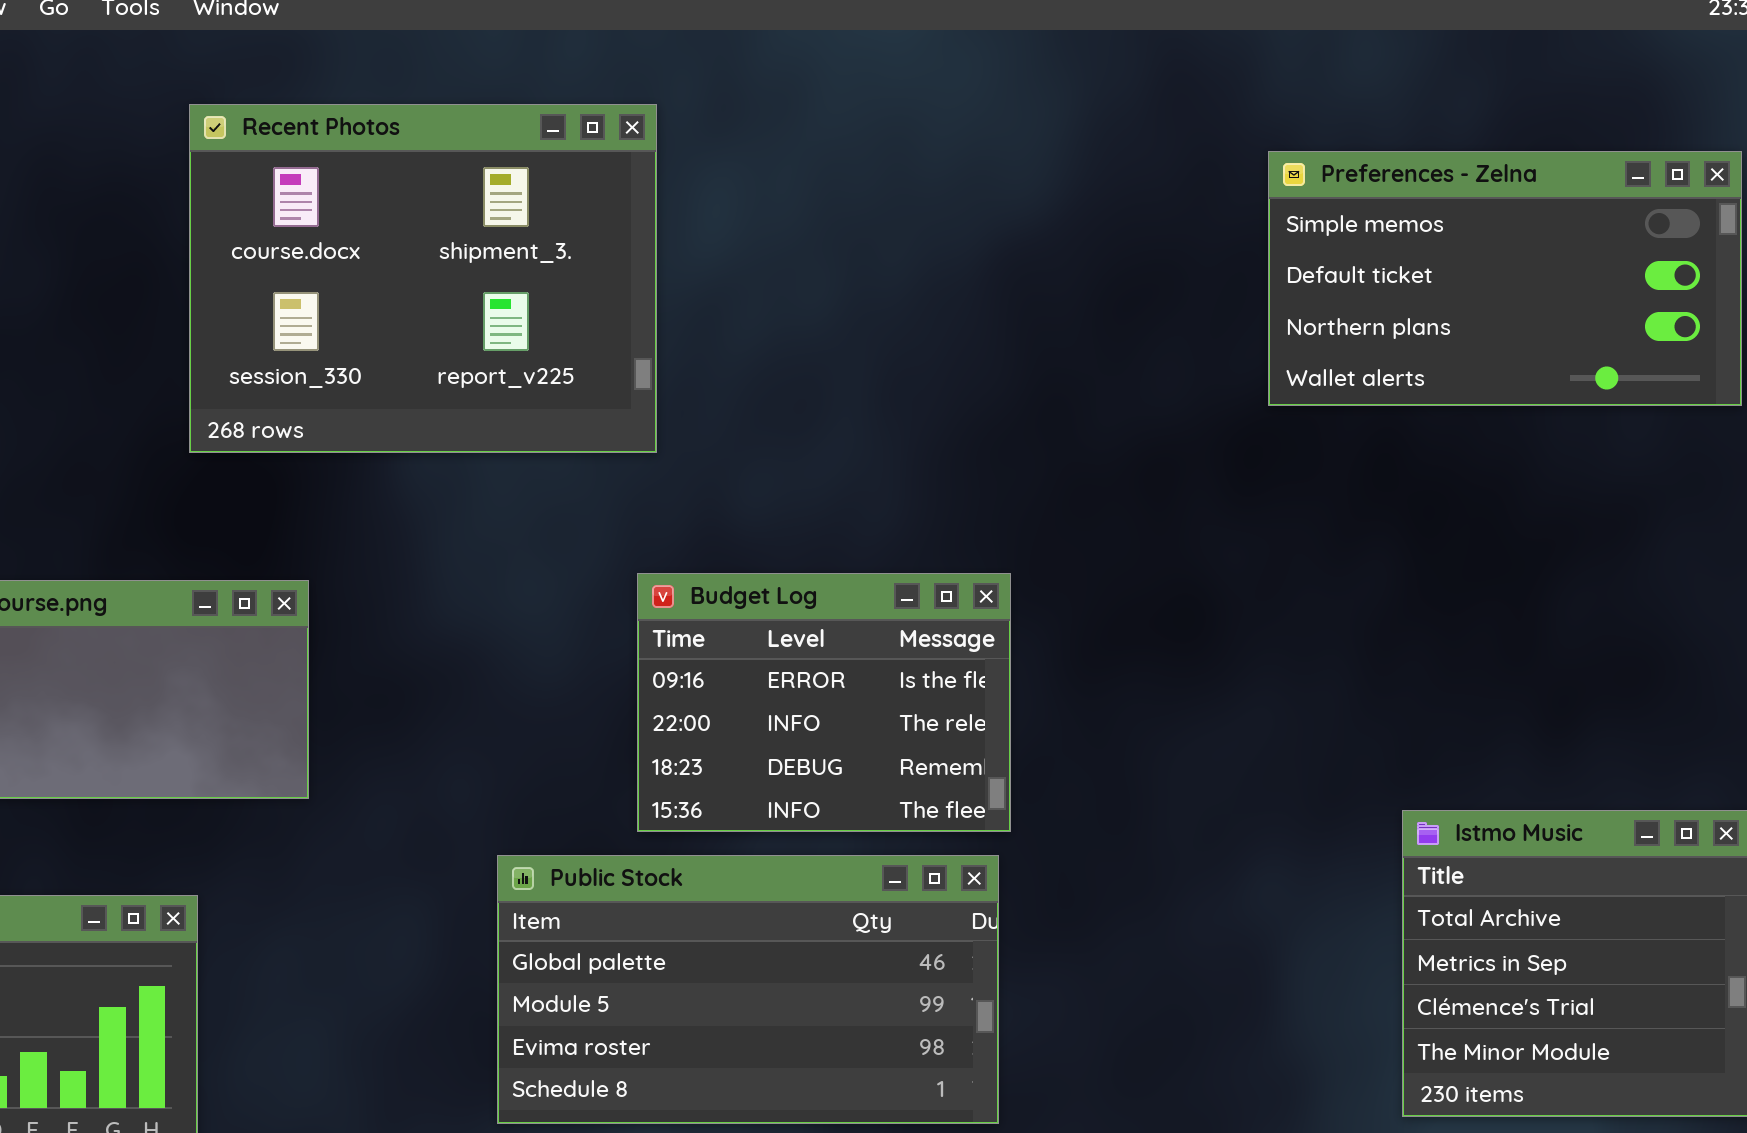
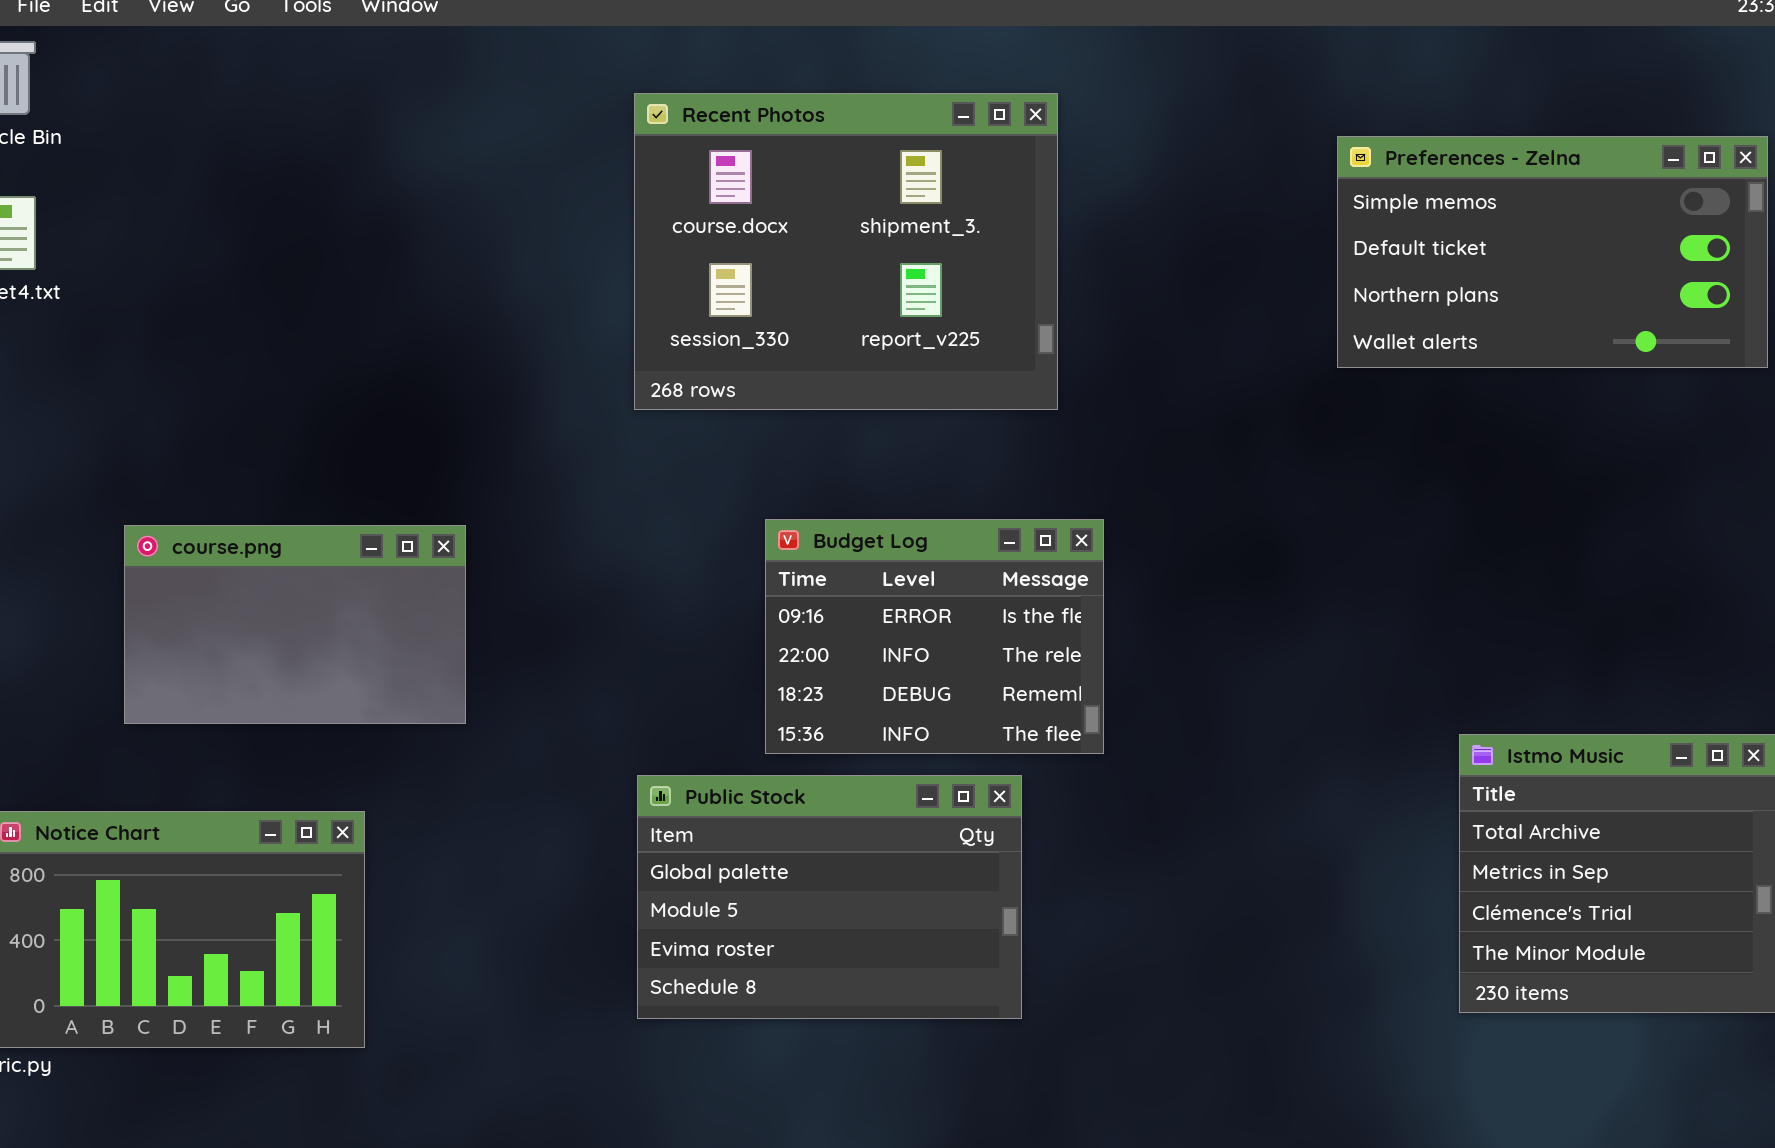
Recent Photos: [189,104,657,453] -> [634,93,1058,410], moved
Public Stock: [497,855,999,1124] -> [637,775,1022,1019], resized

